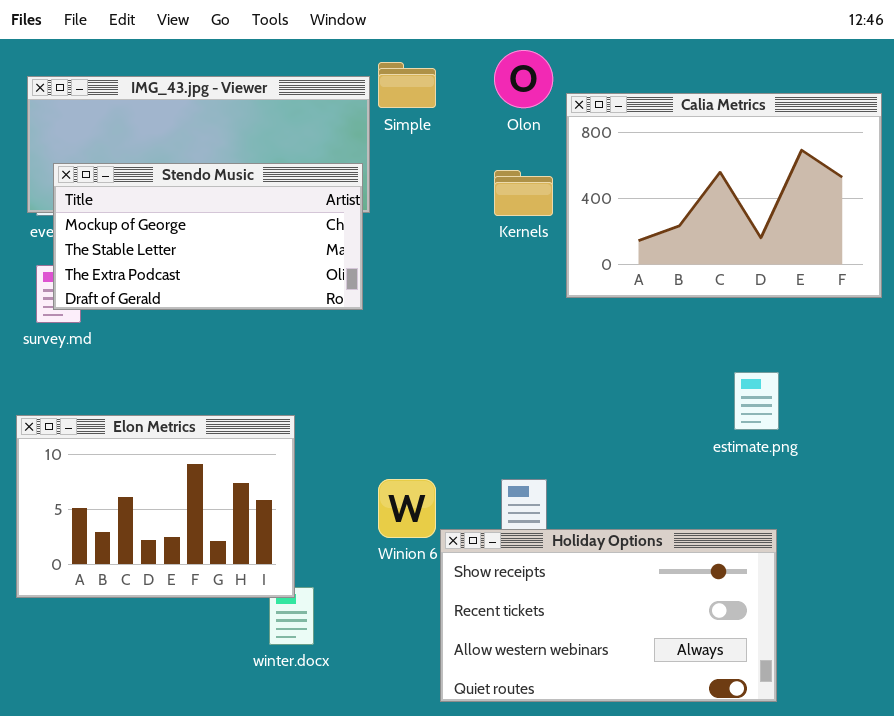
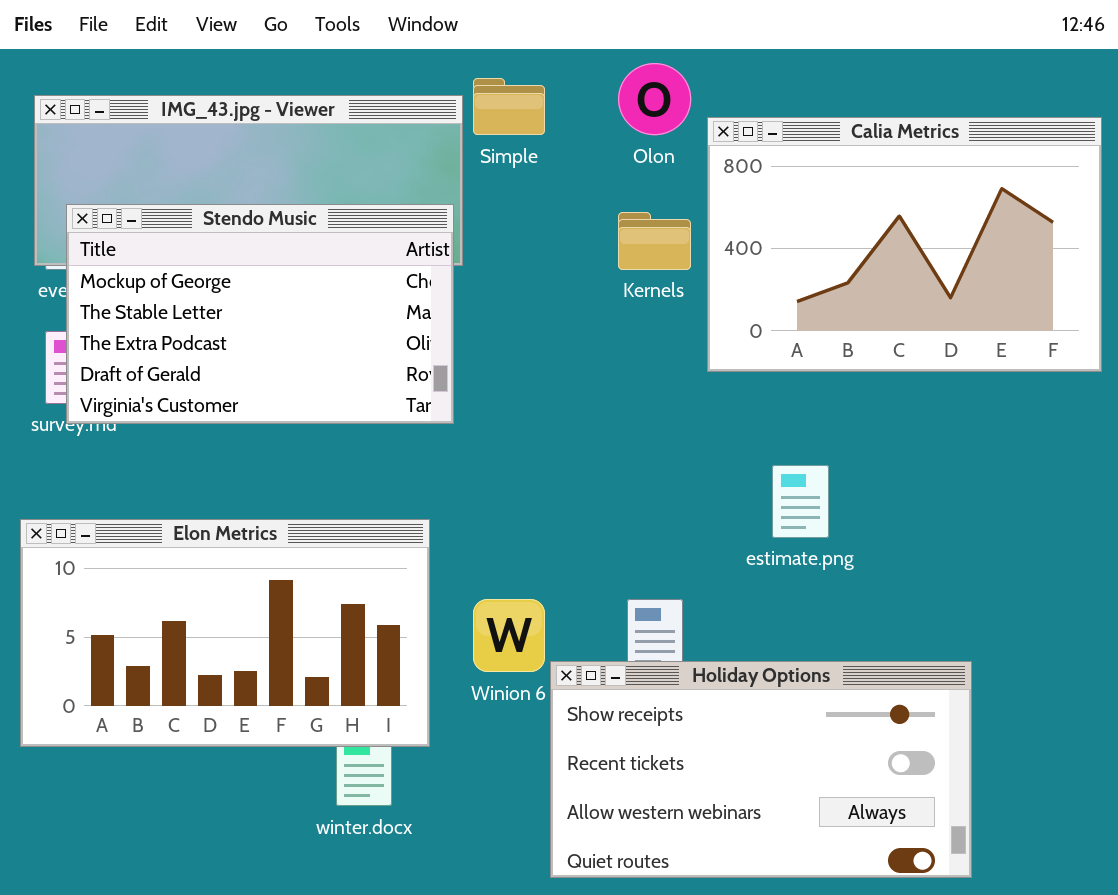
Stendo Music: [53,163,363,310] -> [66,204,454,424], resized
estimate.png: [734,372,779,430] -> [772,465,829,538], moved
Elon Metrics: [16,415,295,598] -> [20,519,430,747], resized

